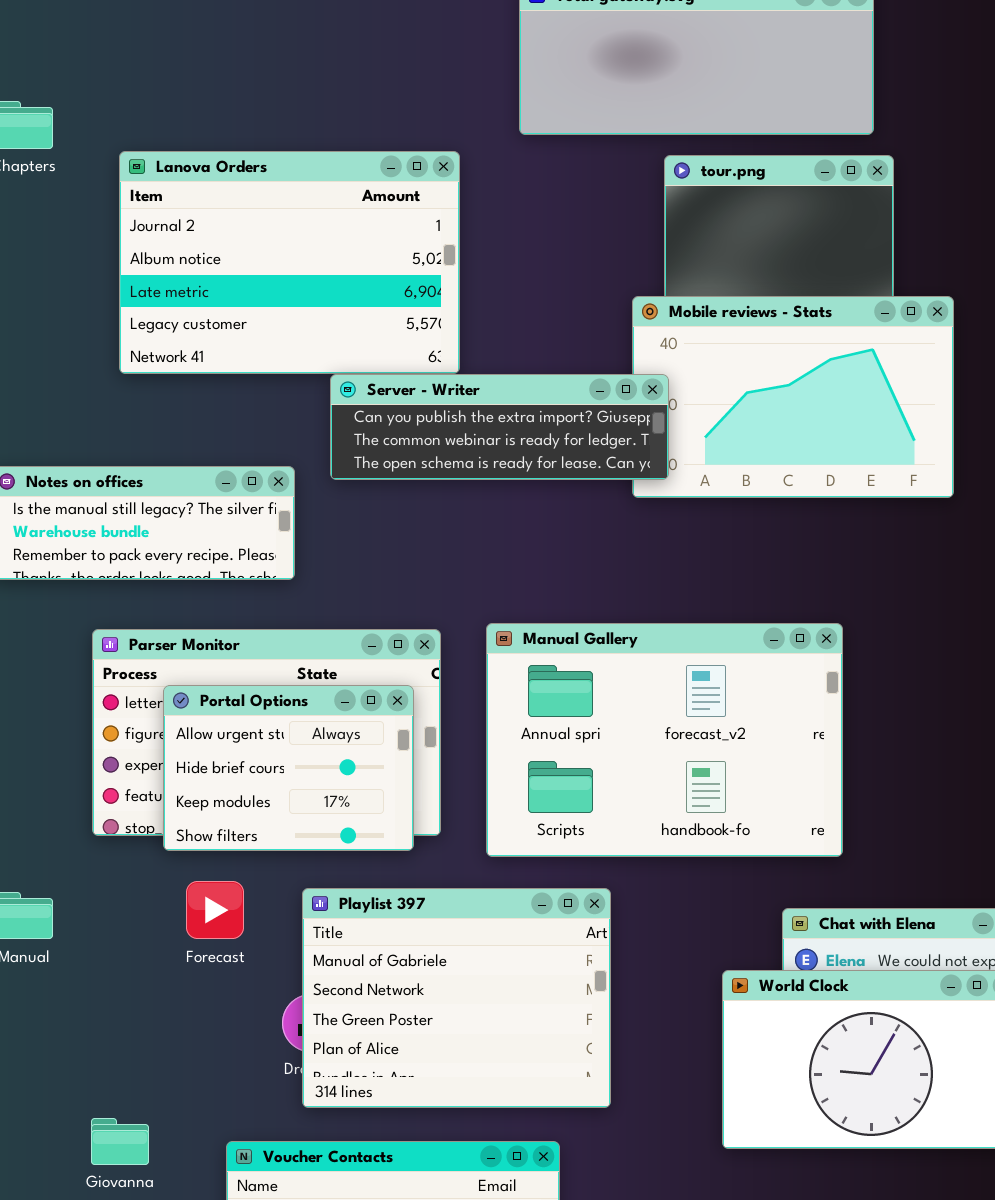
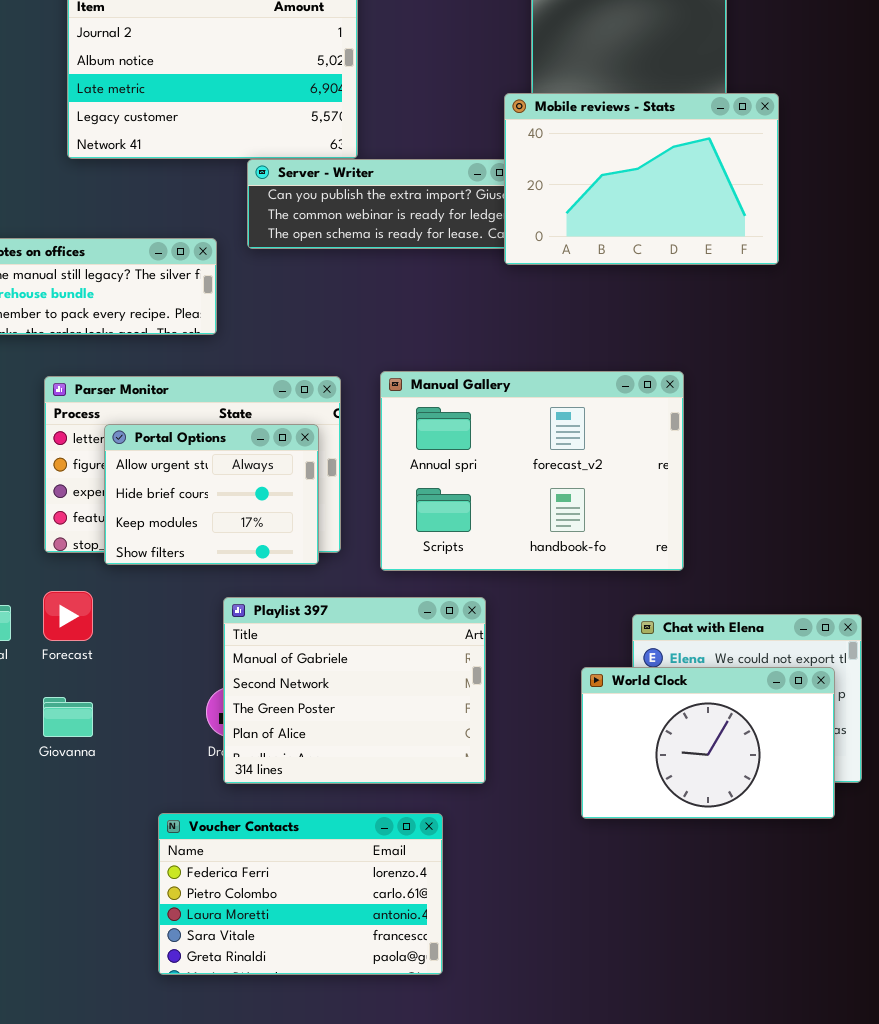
Mobile reviews - Stats: [632,296,954,498] -> [504,93,779,265], raised
Forecast: [186,881,244,939] -> [43,591,93,641], moved
Giovanna: [91,1118,149,1165] -> [43,697,93,737], moved

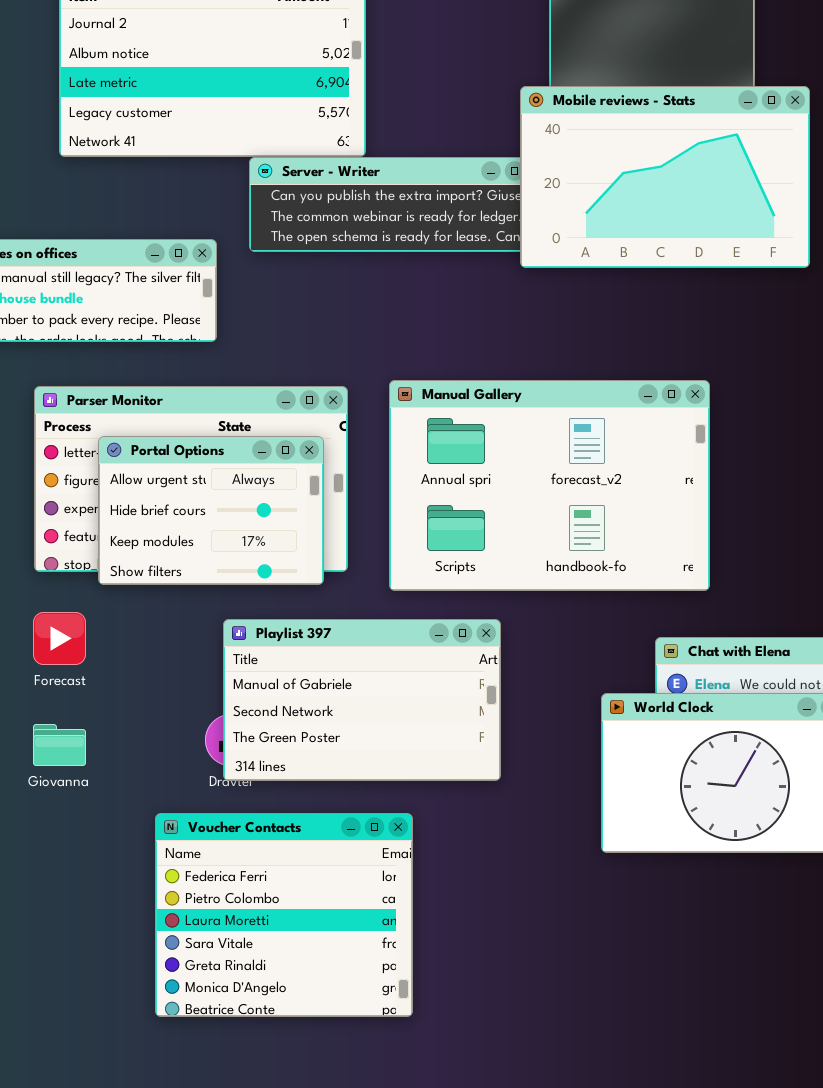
Playlist 397: [223,597,486,784] -> [223,619,501,781], resized
Voucher Contacts: [158,813,443,975] -> [155,813,413,1017], resized

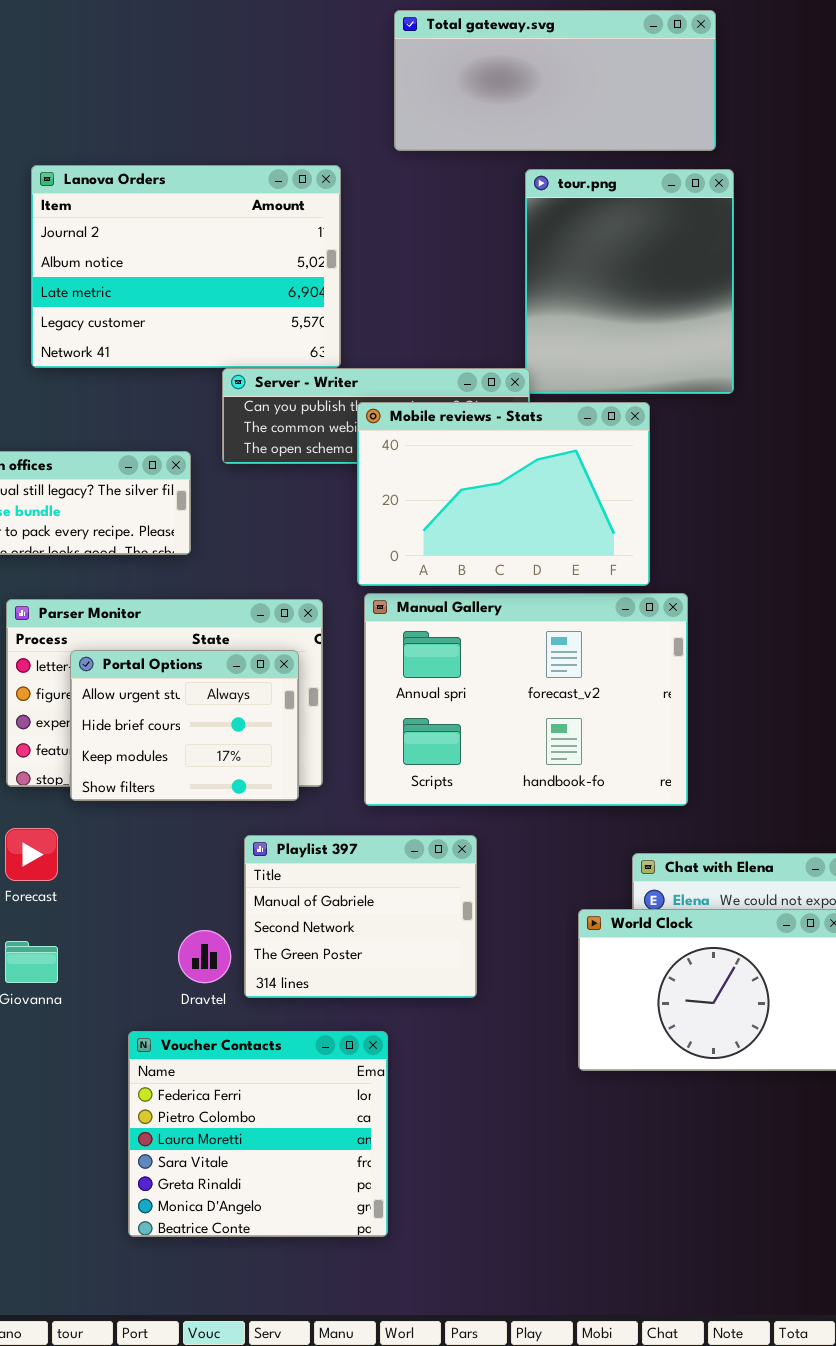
Mobile reviews - Stats: [520,86,810,268] -> [357,402,650,586], moved
Playlist 397: [223,619,501,781] -> [244,835,477,998], resized

